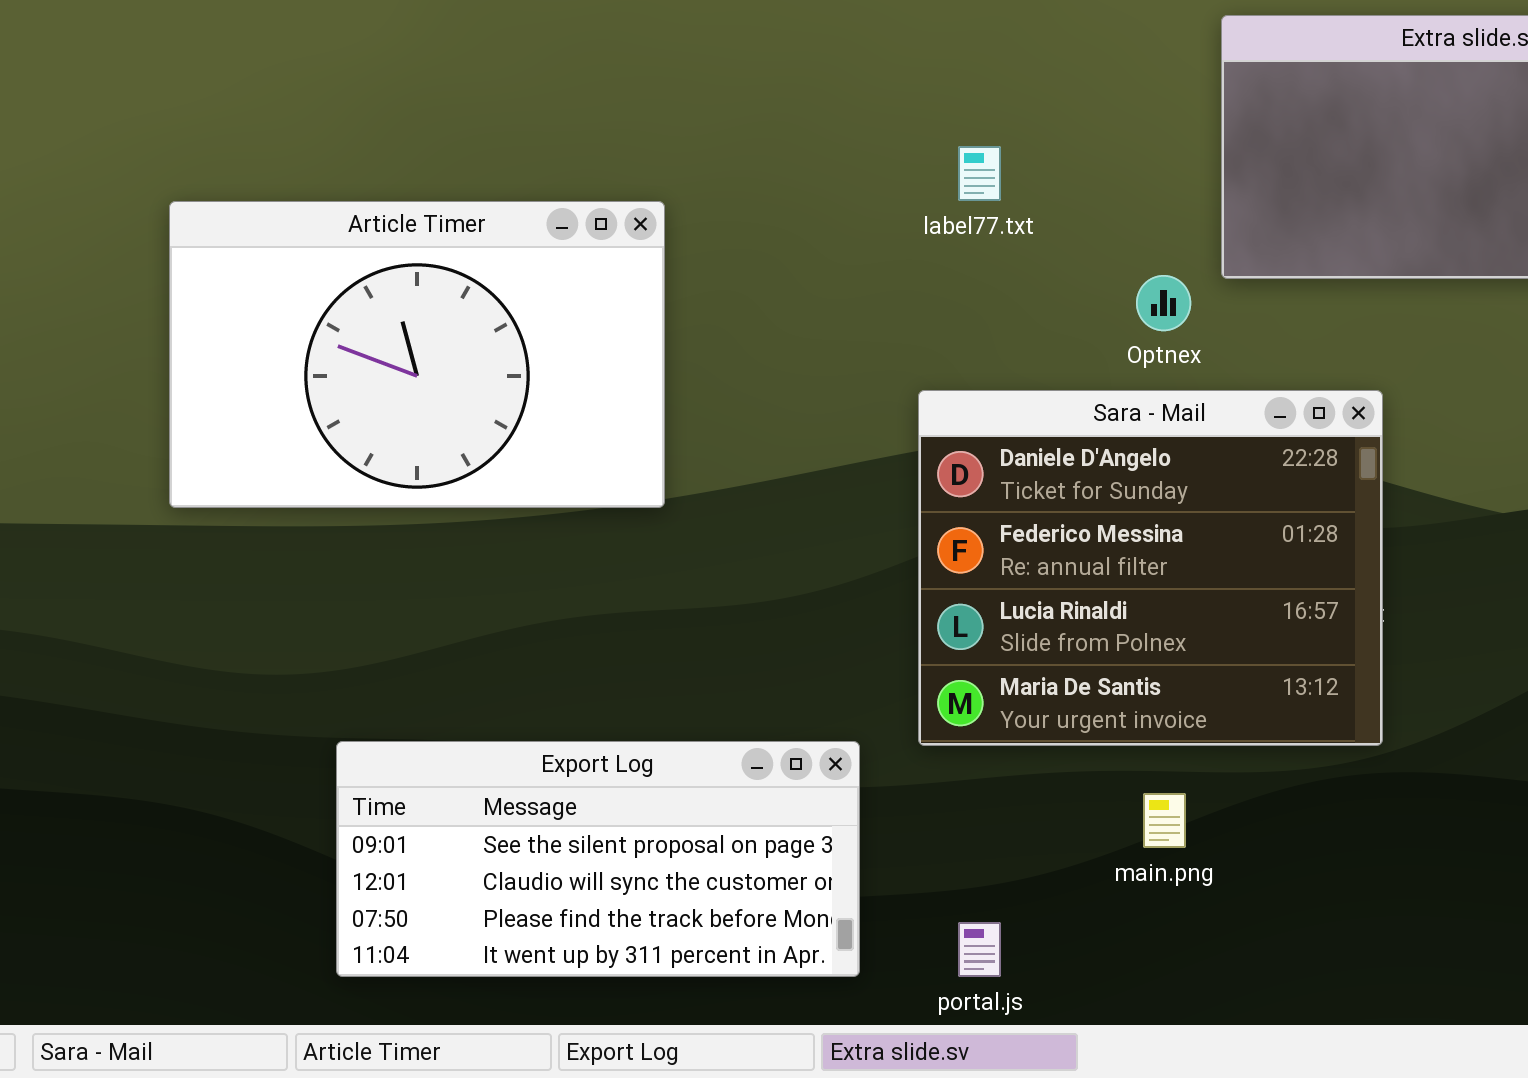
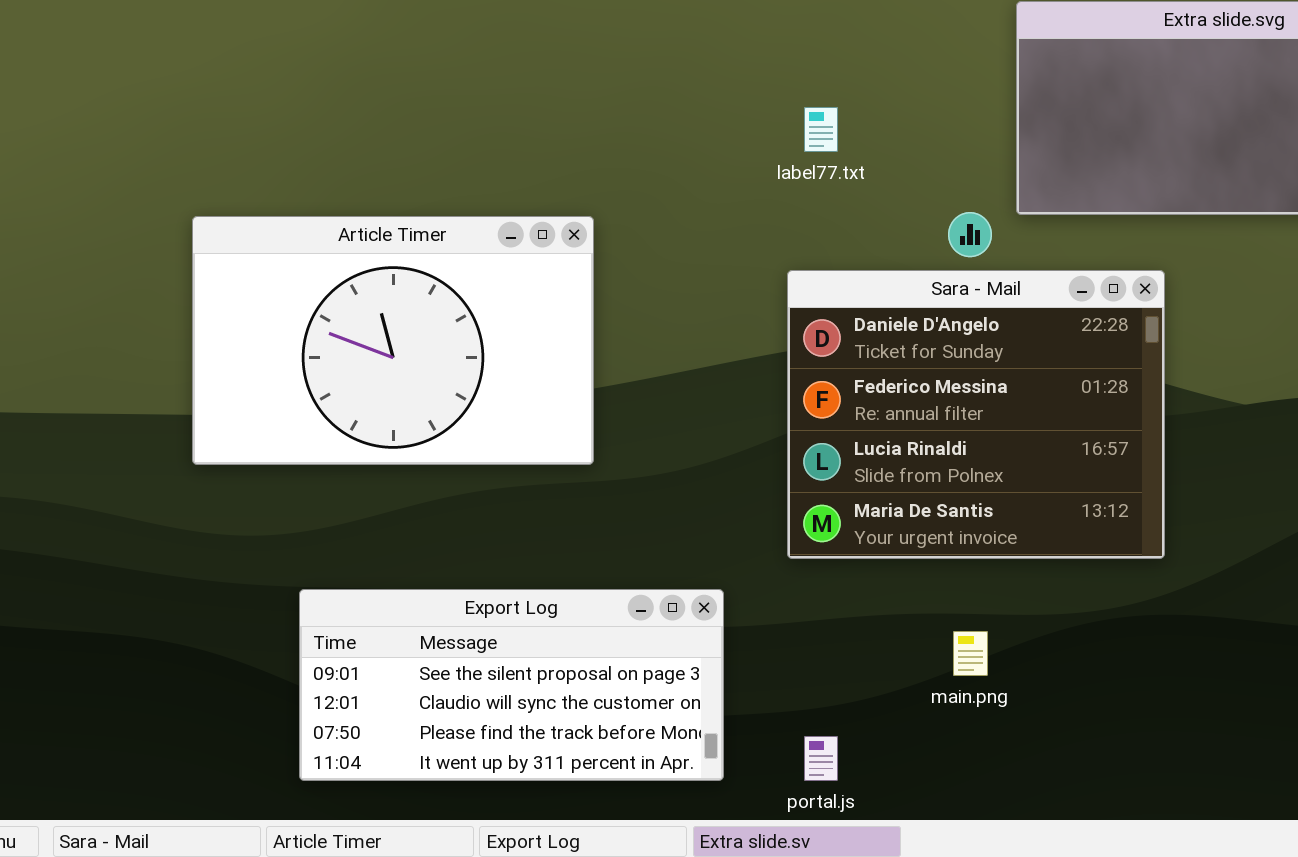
Article Timer: [169,201,665,508] -> [192,216,594,465], moved
Sara - Mail: [918,390,1383,746] -> [787,270,1165,559], moved

